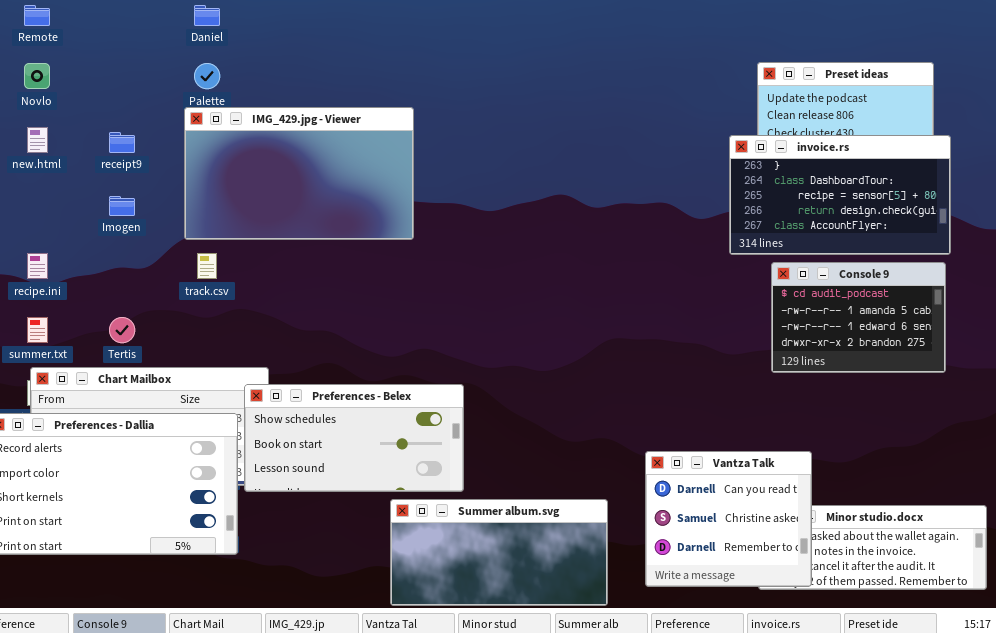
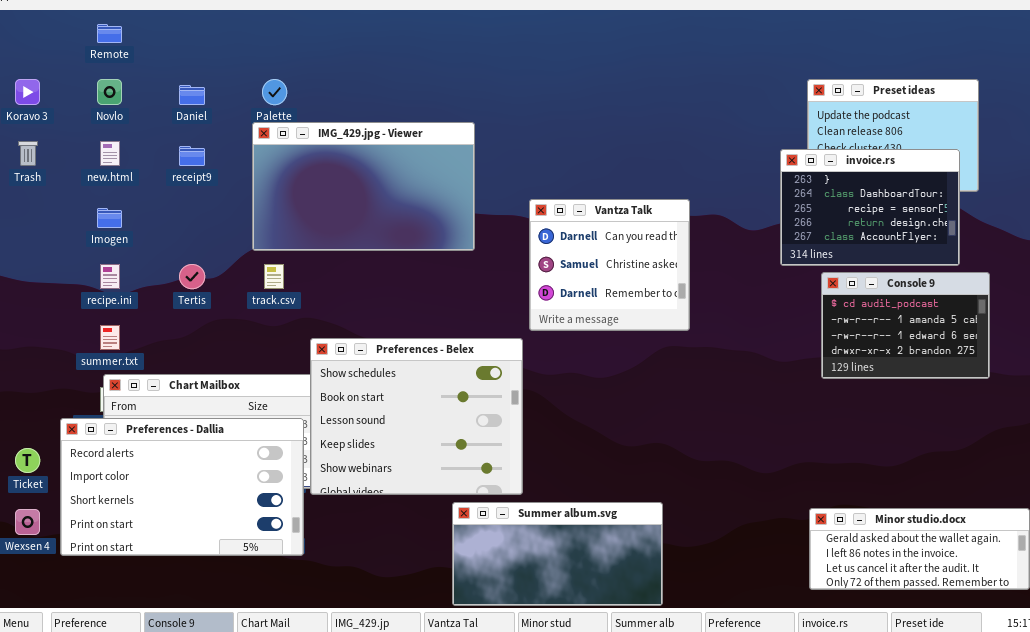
Daniel: [194,5,220,26] -> [179,85,205,105], moved
invoice.rs: [729,135,951,255] -> [780,149,960,266], resized
Imogen: [109,196,135,216] -> [97,208,122,228], moved
Tertis: [109,317,135,343] -> [179,264,205,289], moved
Preferences - Belex: [244,384,464,492] -> [310,338,523,495], resized
Vantza Talk: [645,451,812,587] -> [529,199,690,331], moved

